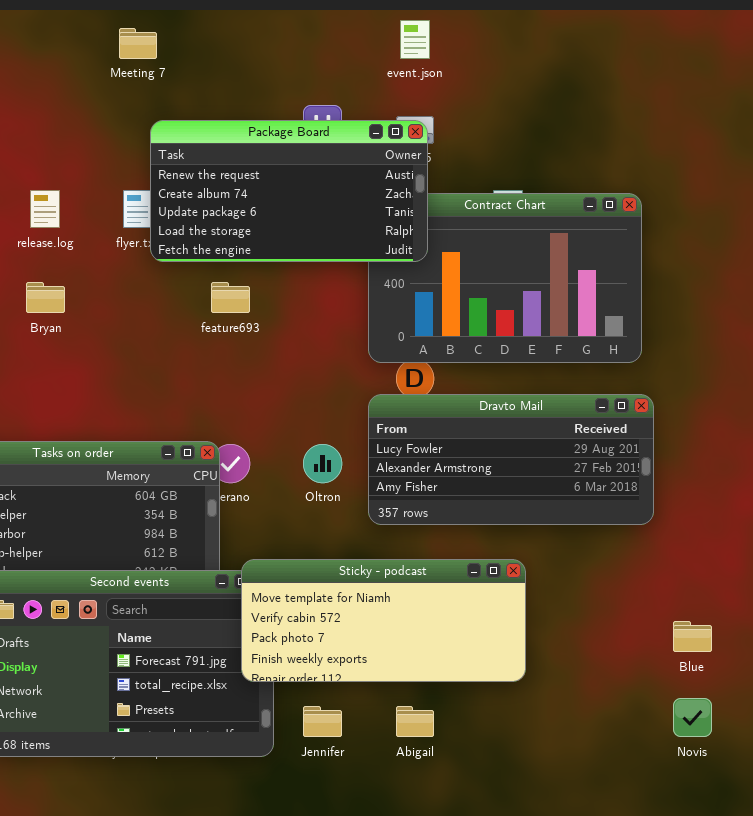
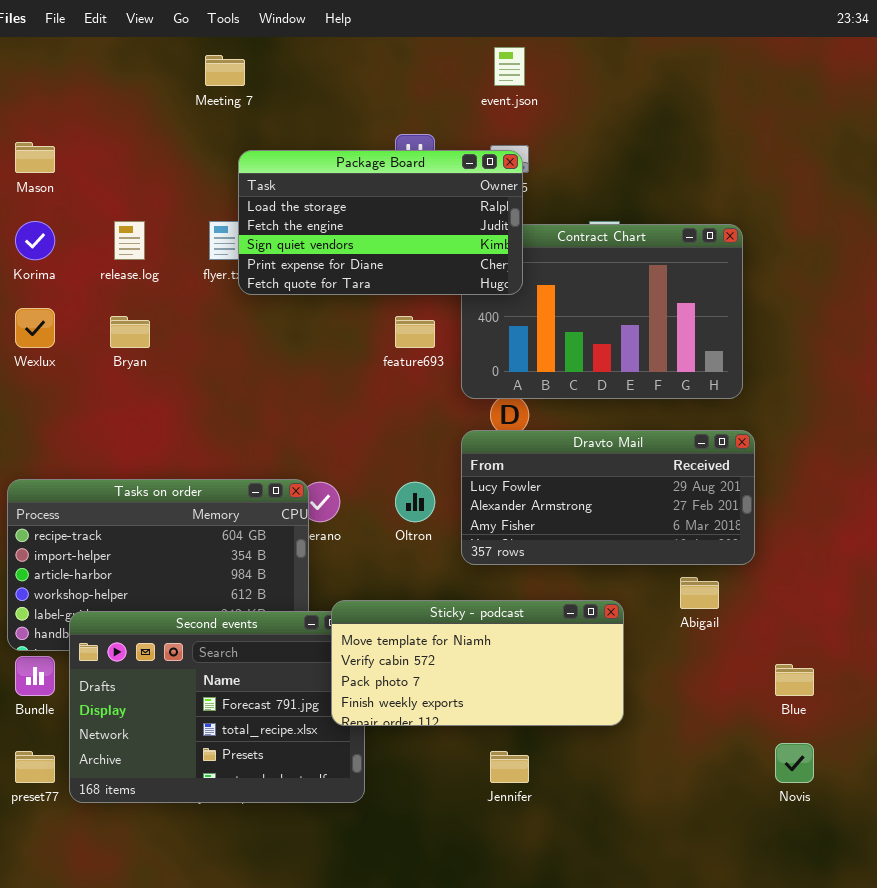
Package Board: [150,120,428,262] -> [238,150,523,295], scrolled down 3 rows
feature693: [211,282,250,313] -> [395,316,435,348], moved
Jennifer: [303,706,342,737] -> [490,751,529,783], moved
Abigail: [396,706,434,737] -> [680,577,719,609], moved

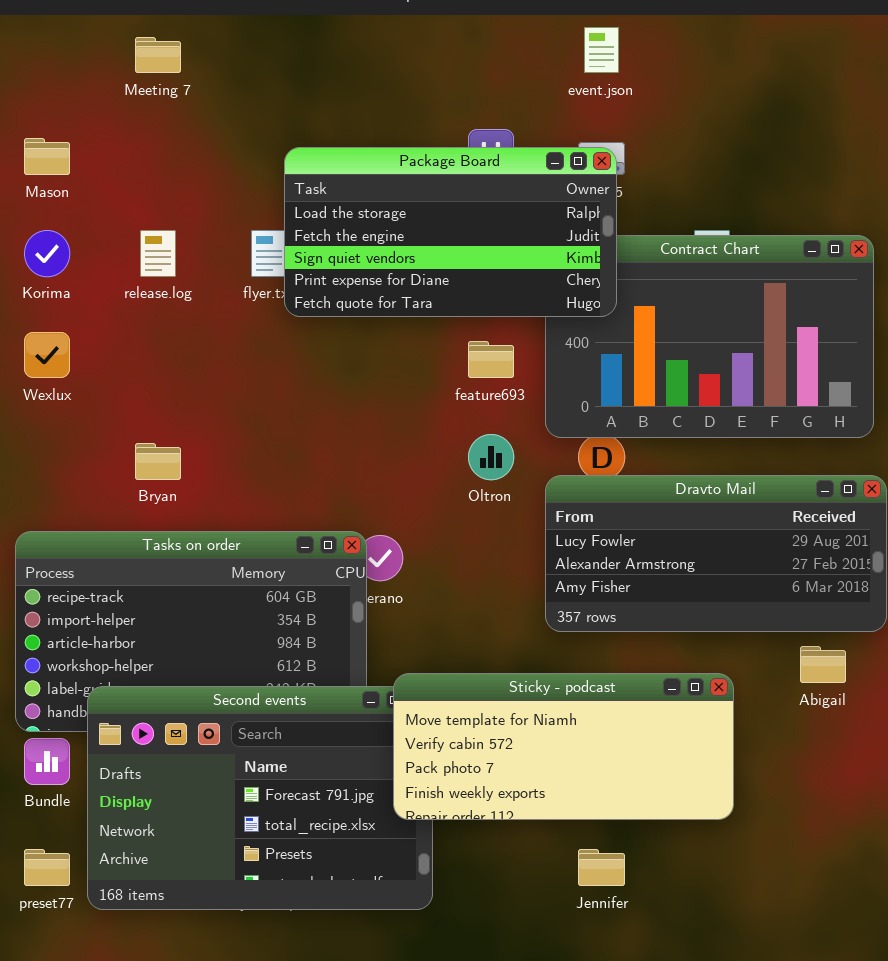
Meeting 7: [205,55,245,86] -> [135,37,181,73], moved
Bryan: [110,316,150,348] -> [135,443,181,480], moved
Oltron: [395,482,435,522] -> [468,434,514,480], moved

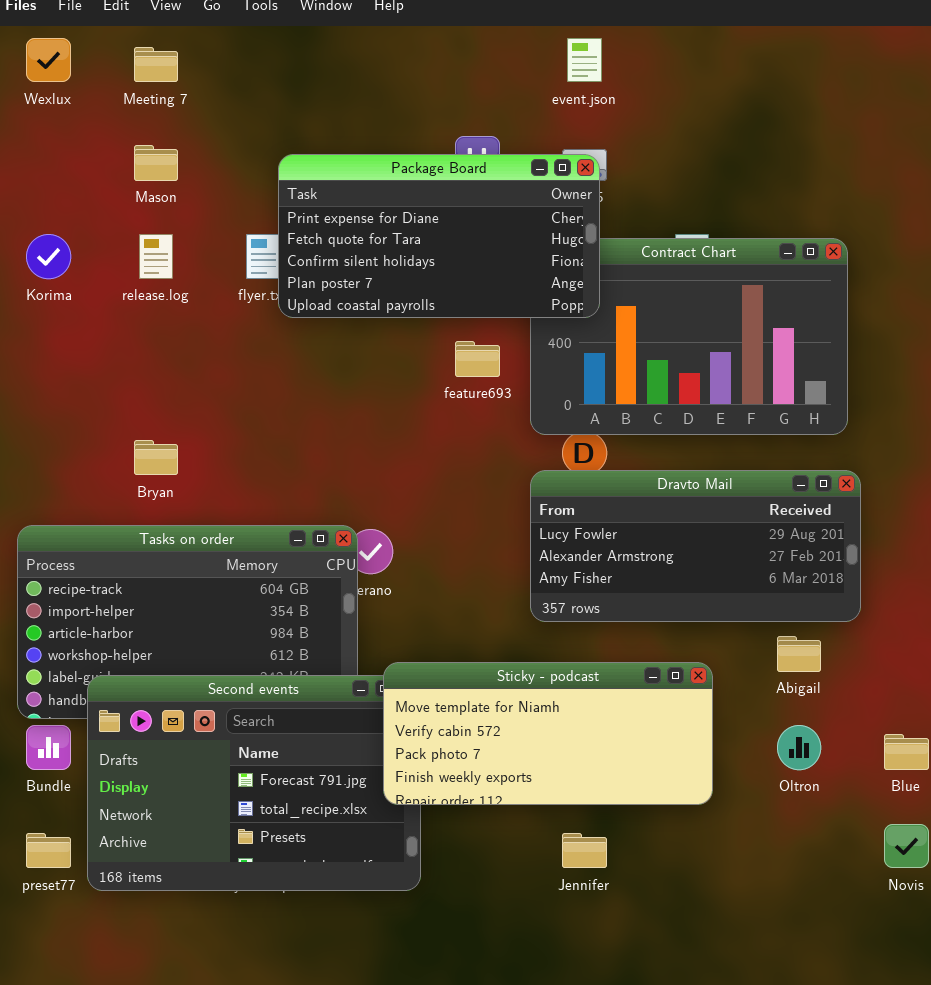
Mason: [24,138,70,175] -> [134,145,178,181], moved
Package Board: [284,147,617,317] -> [278,154,600,318], scrolled down 3 rows
Wexlux: [24,332,70,378] -> [26,38,71,82], moved
Oltron: [468,434,514,480] -> [777,725,821,770], moved

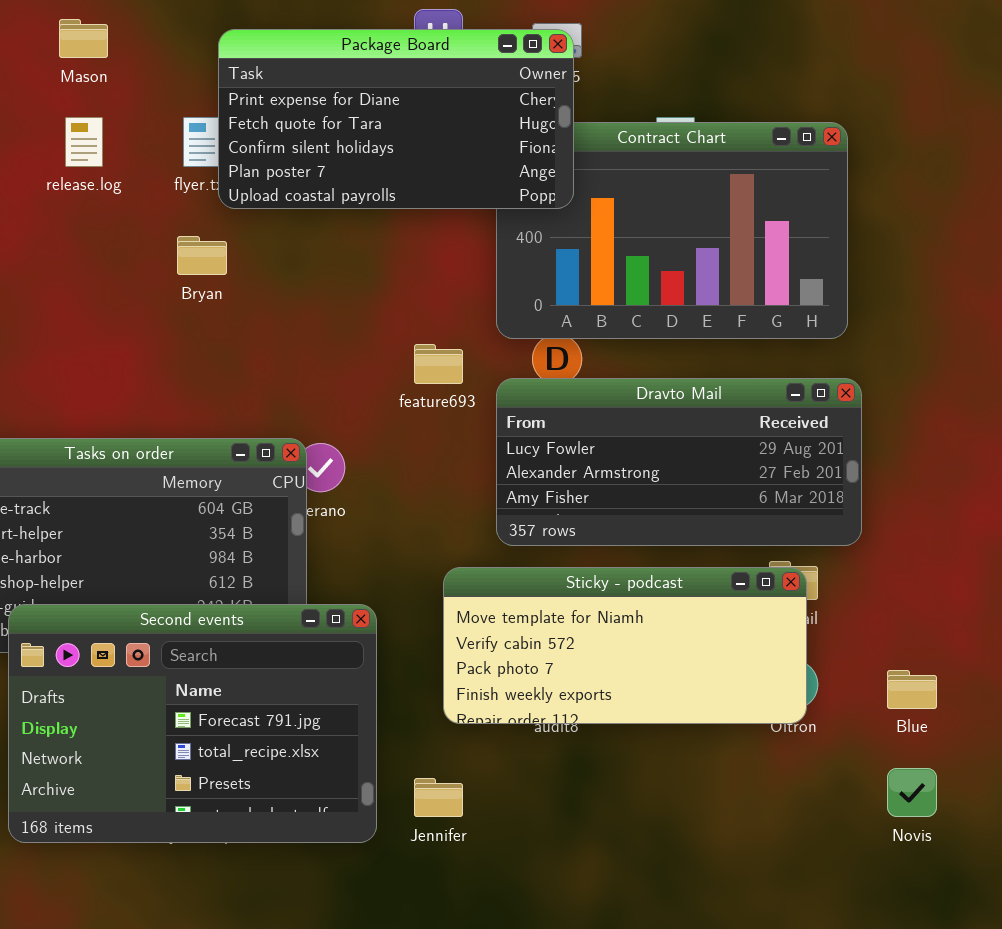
feature693: [455,341,500,377] -> [414,344,463,384], moved
Bryan: [134,440,178,475] -> [177,236,227,275], moved
Sticky - podcast: [383,662,713,805] -> [443,567,807,724], moved
Jennifer: [562,833,607,868] -> [414,778,463,817], moved

